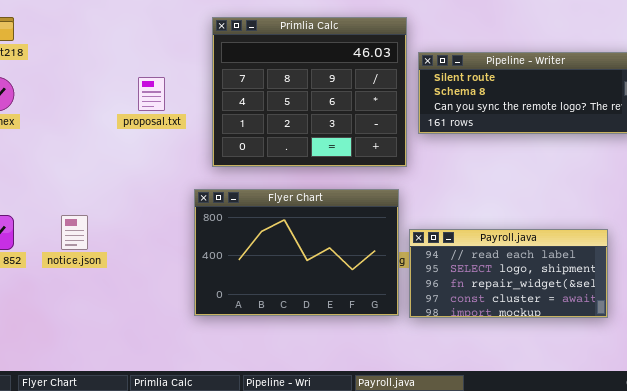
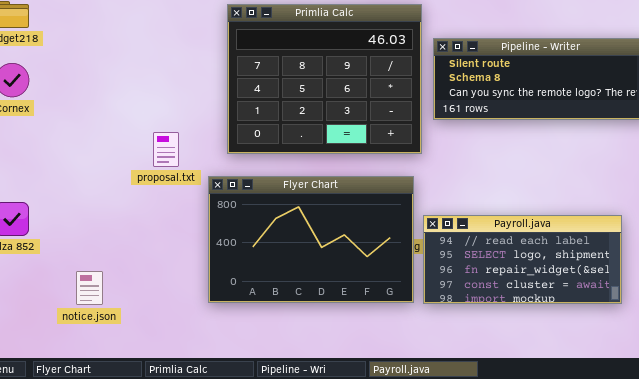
proposal.txt: [138,77,165,111] -> [153,132,179,167], moved
notice.json: [61,215,88,250] -> [76,271,103,305], moved

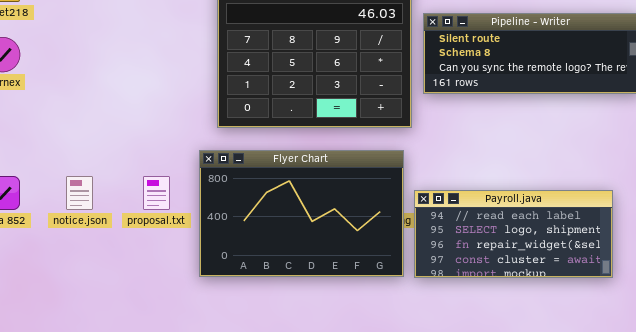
proposal.txt: [153,132,179,167] -> [143,176,170,210], moved
notice.json: [76,271,103,305] -> [66,176,93,210], moved

